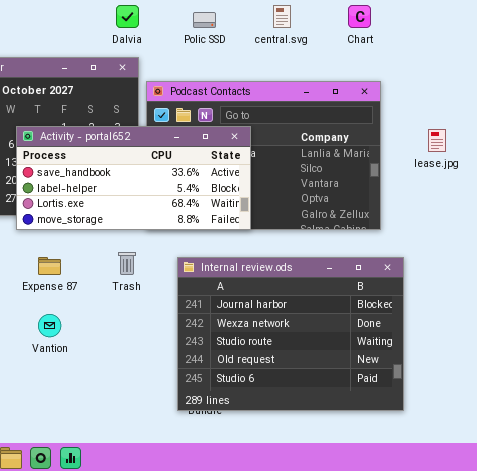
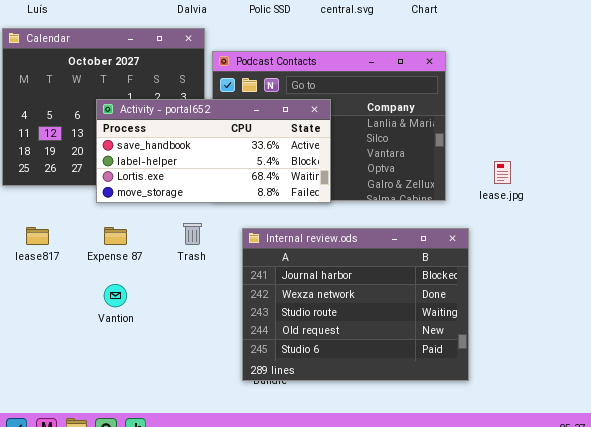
Activity - portal652: [16,126,251,230] -> [96,99,331,203], moved
lease.jpg: [428,129,446,152] -> [494,161,511,184], moved

